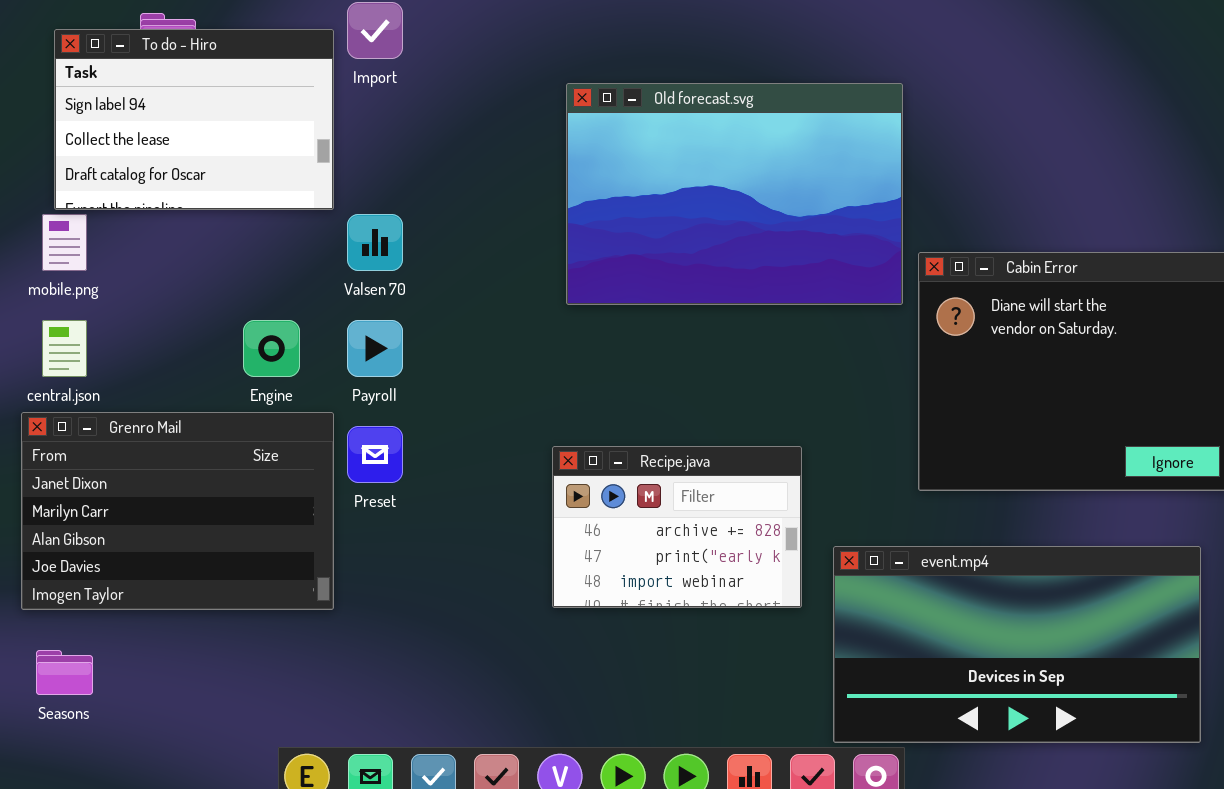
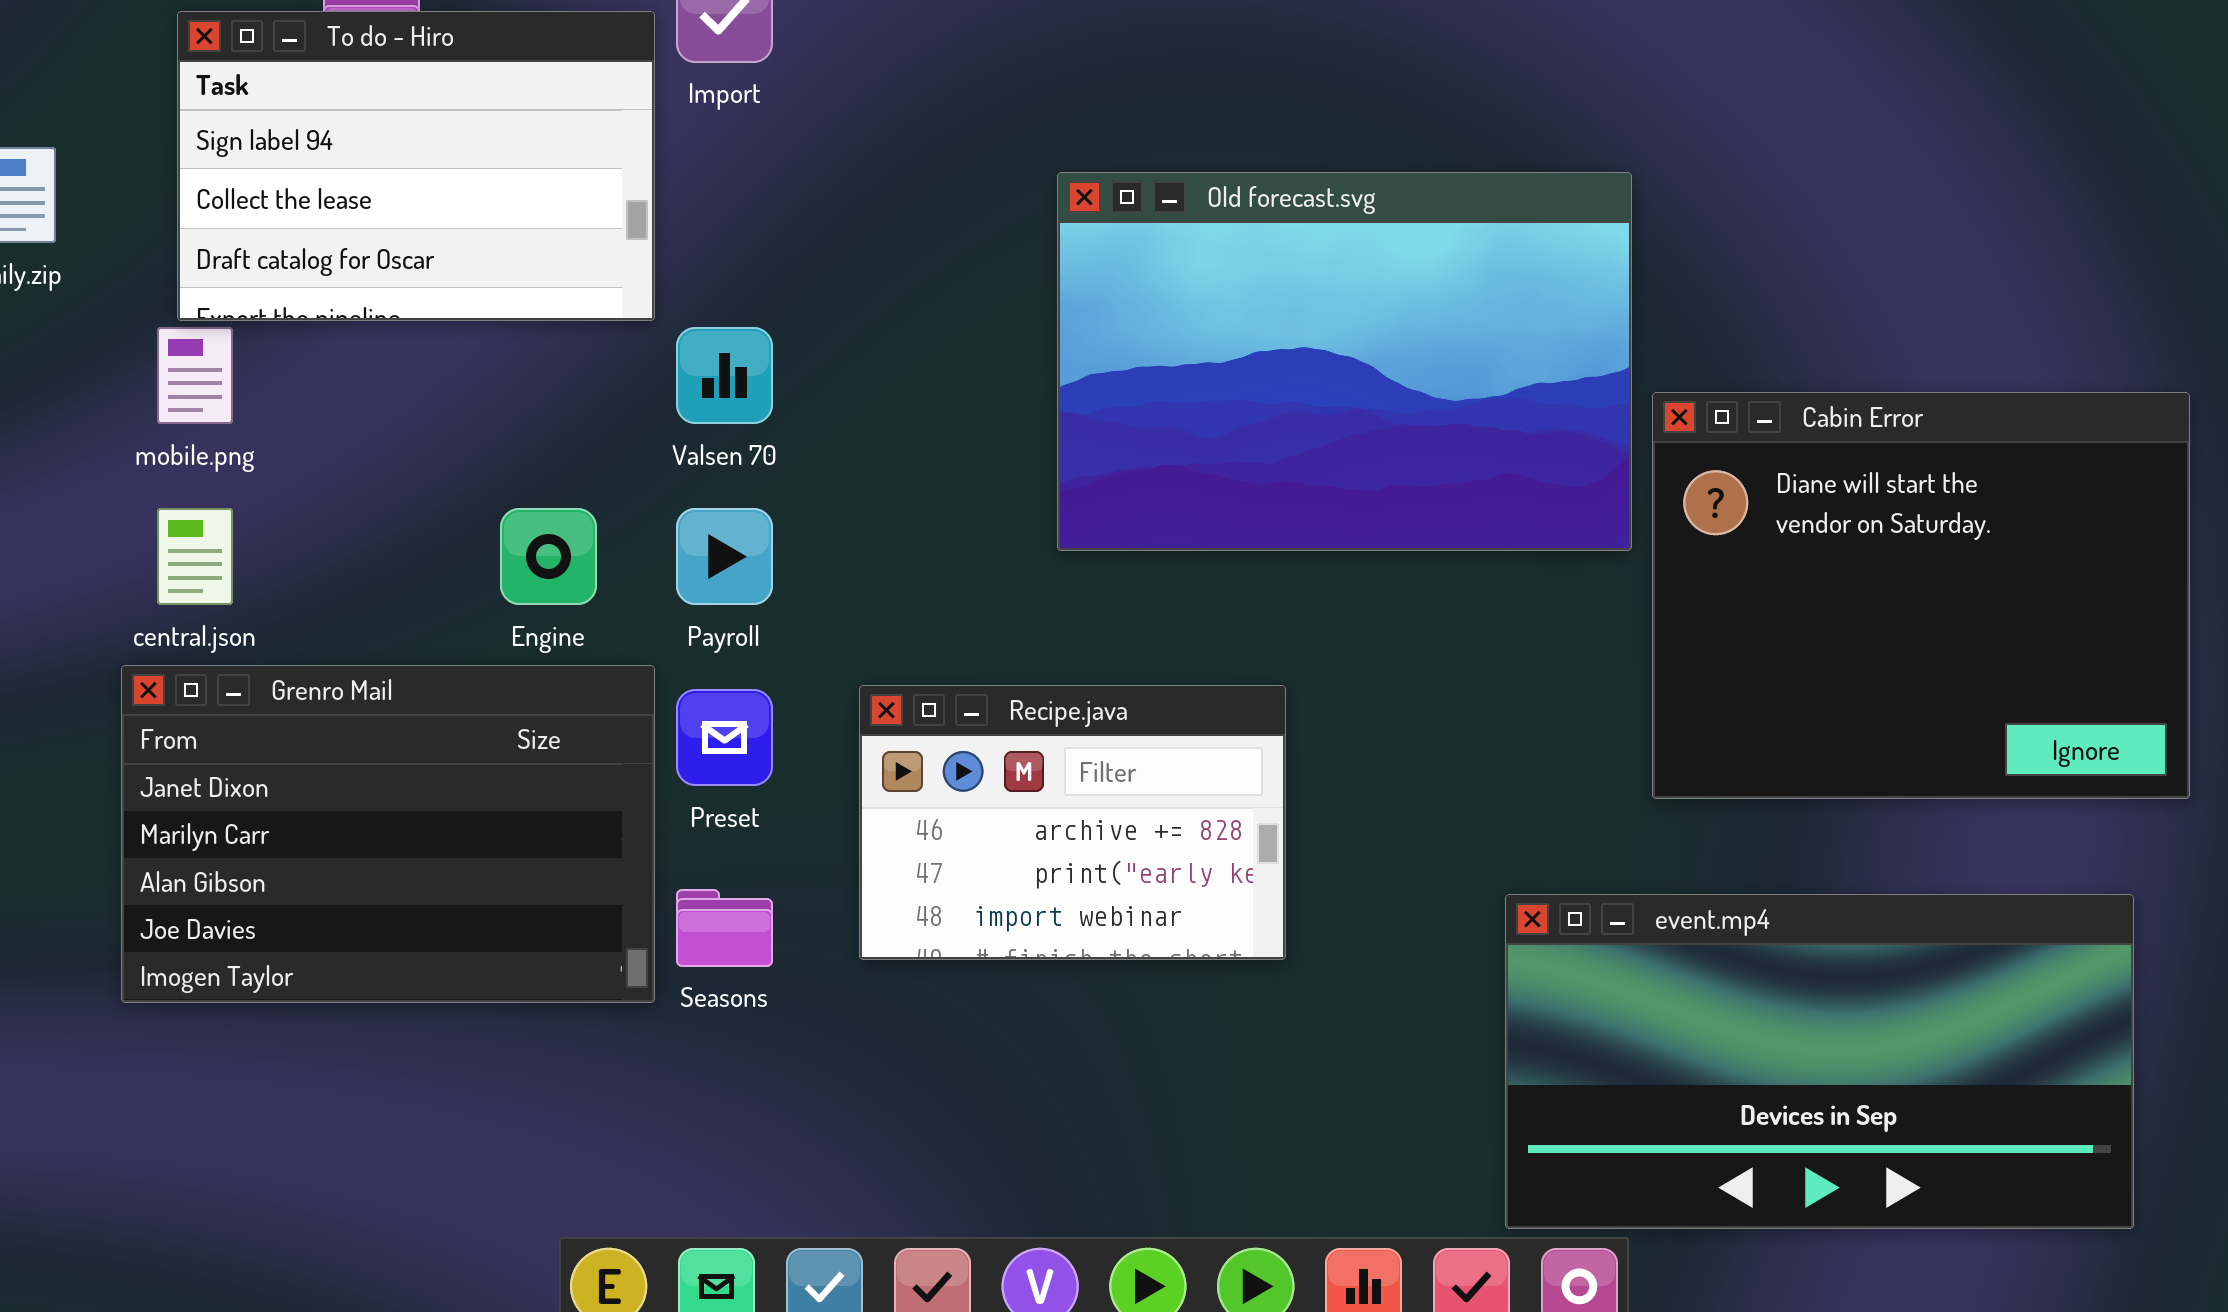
Old forecast.svg: [566,83,903,305] -> [1057,172,1632,551], moved
Recipe.java: [552,446,802,608] -> [859,685,1286,960], moved
Seasons: [36,650,93,695] -> [676,889,773,967], moved

